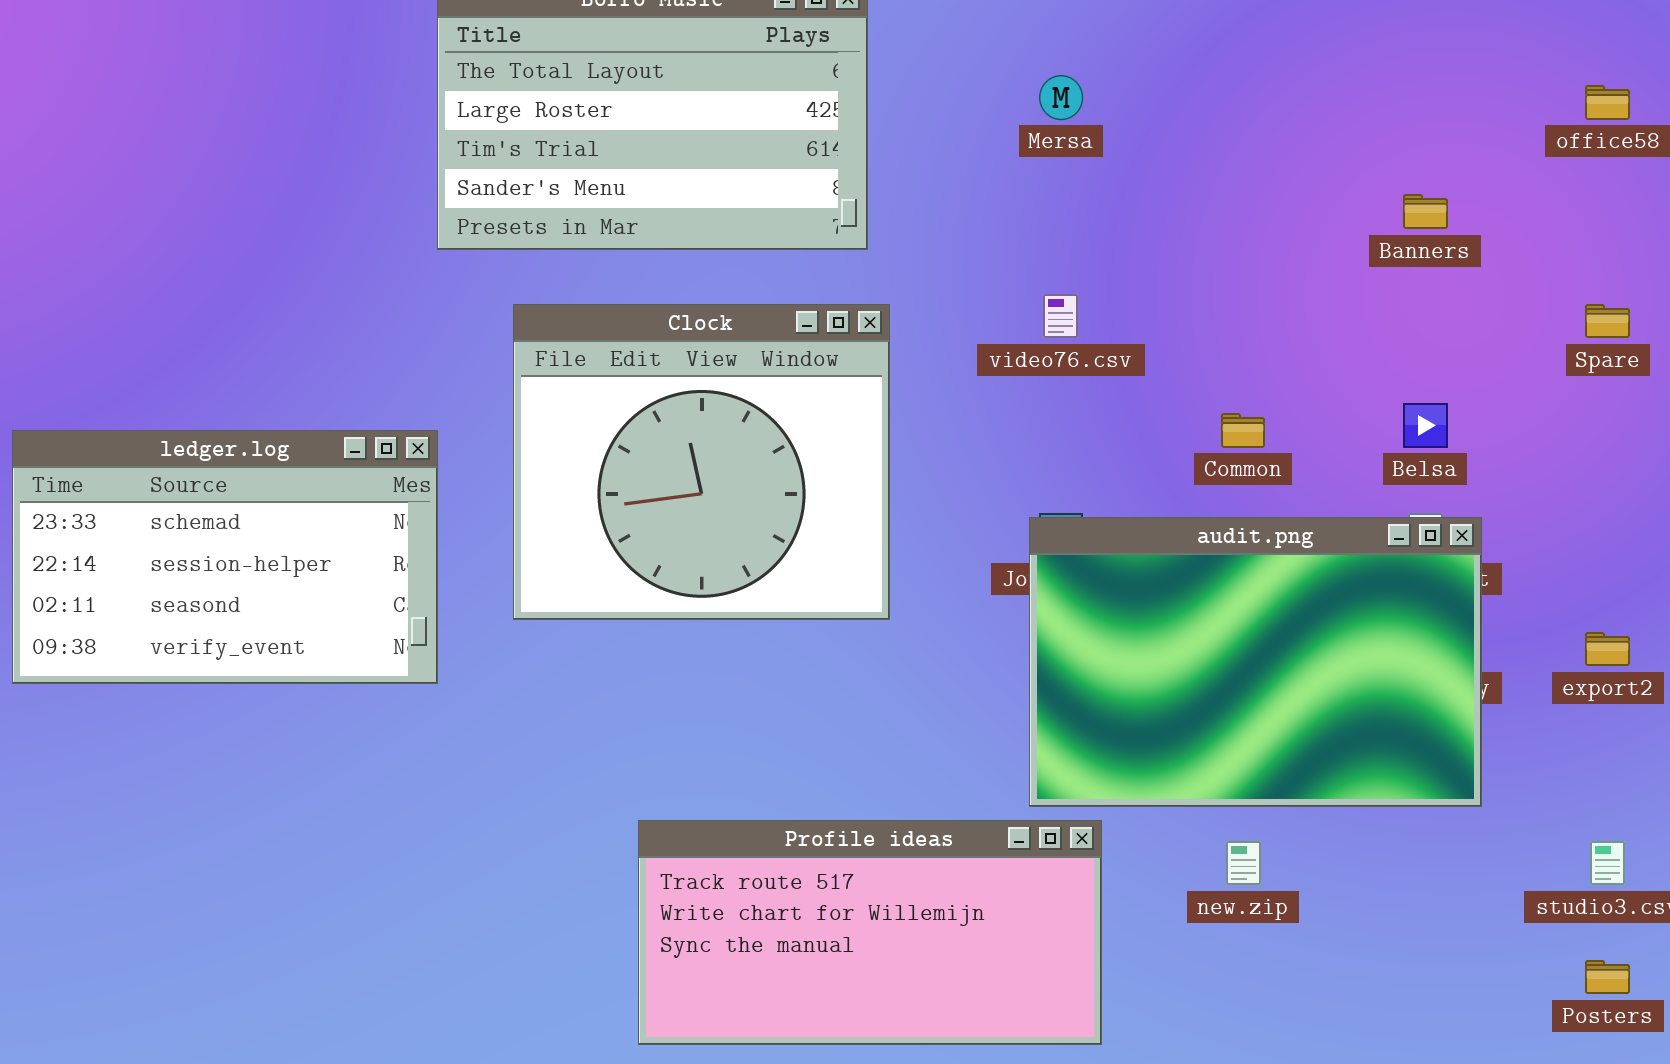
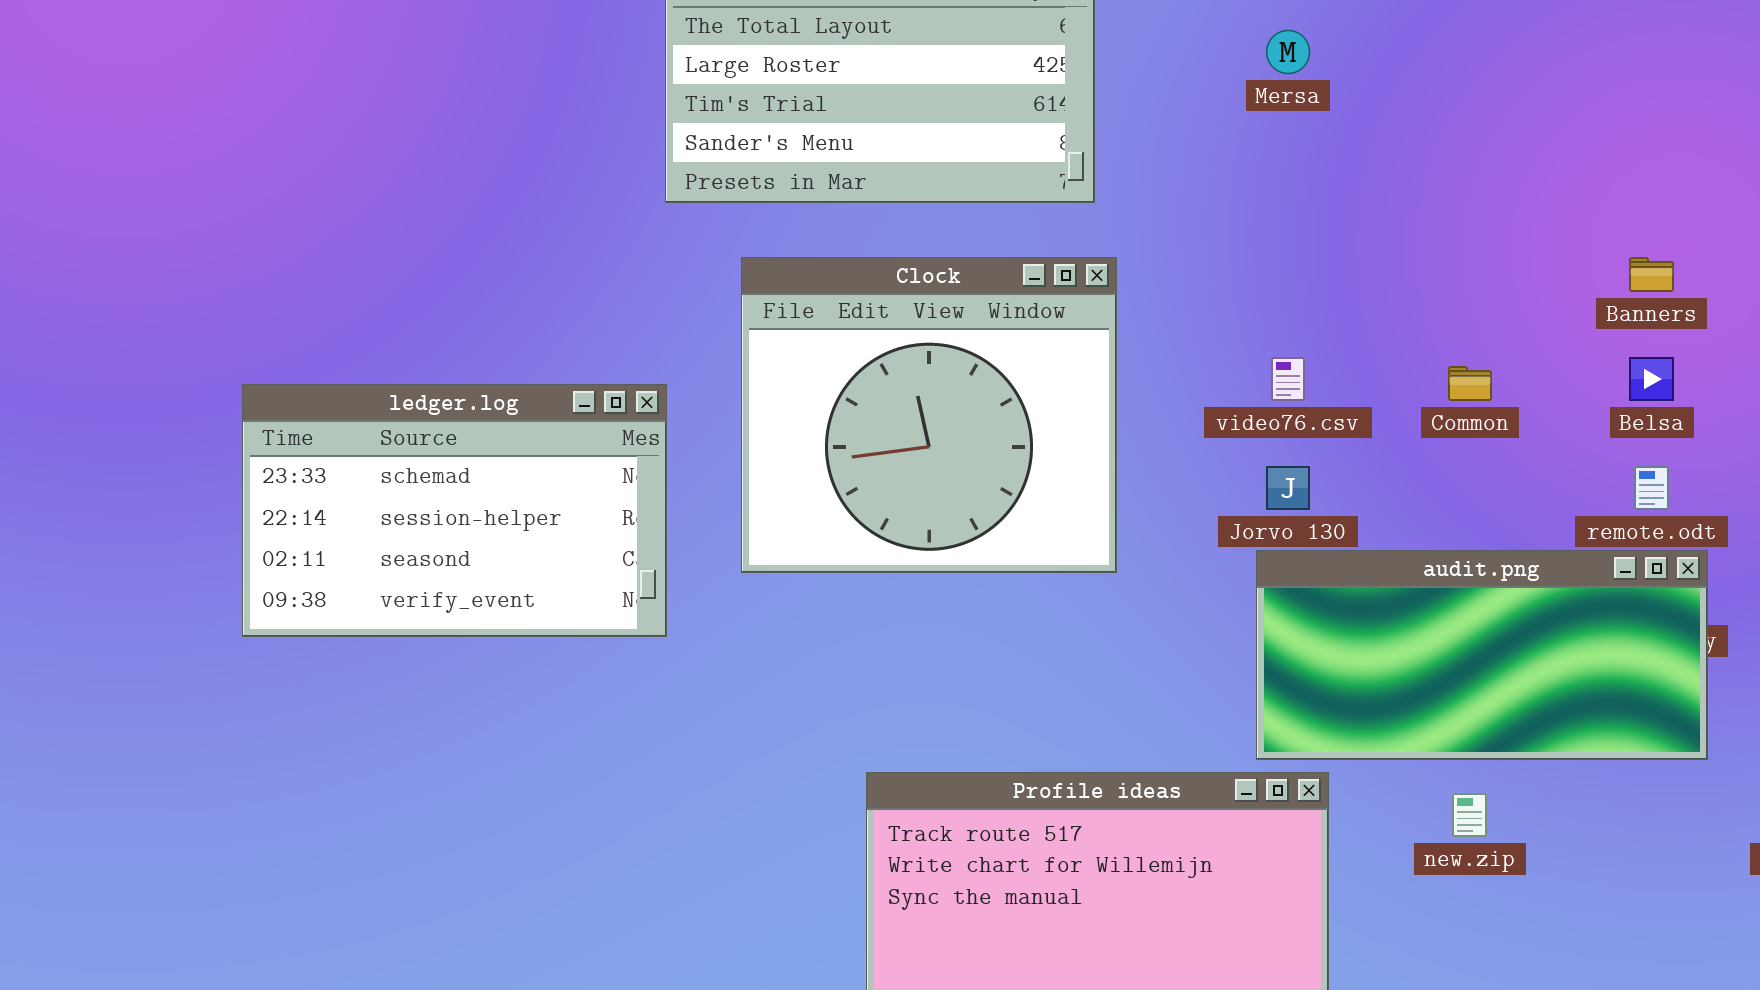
Banners: [1403,194,1448,229] -> [1629,257,1674,292], moved
video76.csv: [1043,294,1078,338] -> [1271,357,1305,401], moved
audit.png: [1029,517,1482,807] -> [1256,550,1708,760], resized

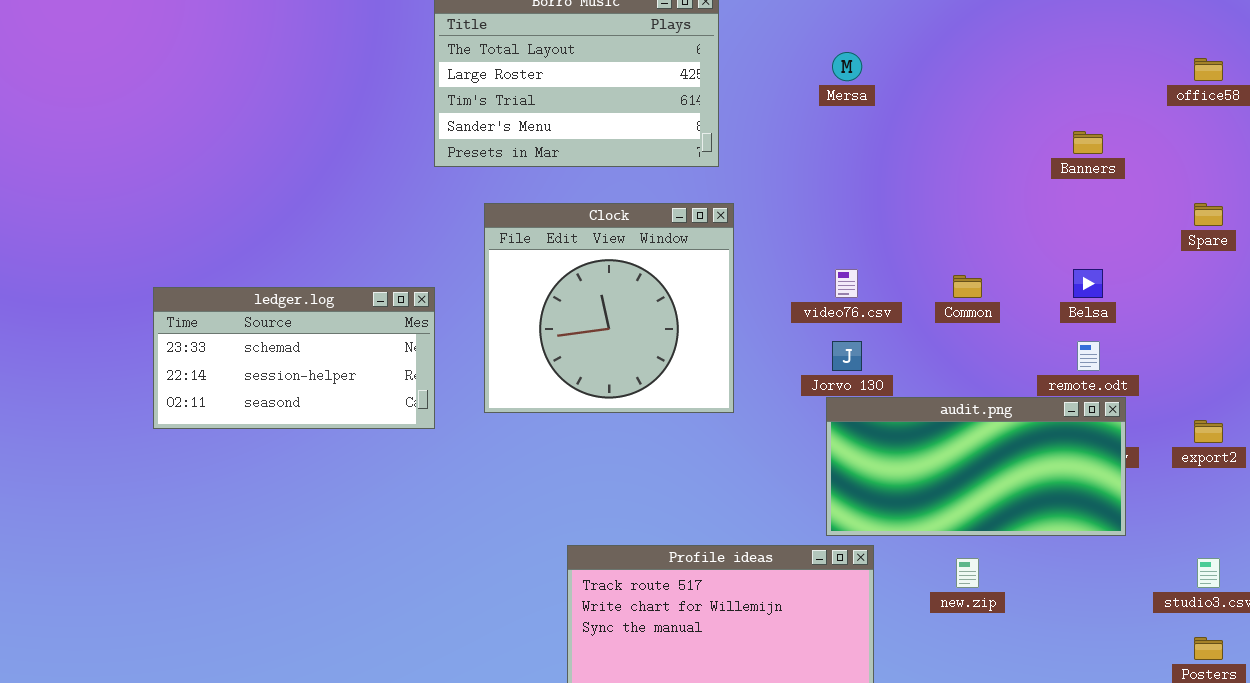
Banners: [1629,257,1674,292] -> [1073,131,1103,154], moved
ledger.log: [242,384,667,637] -> [153,287,435,429], resized

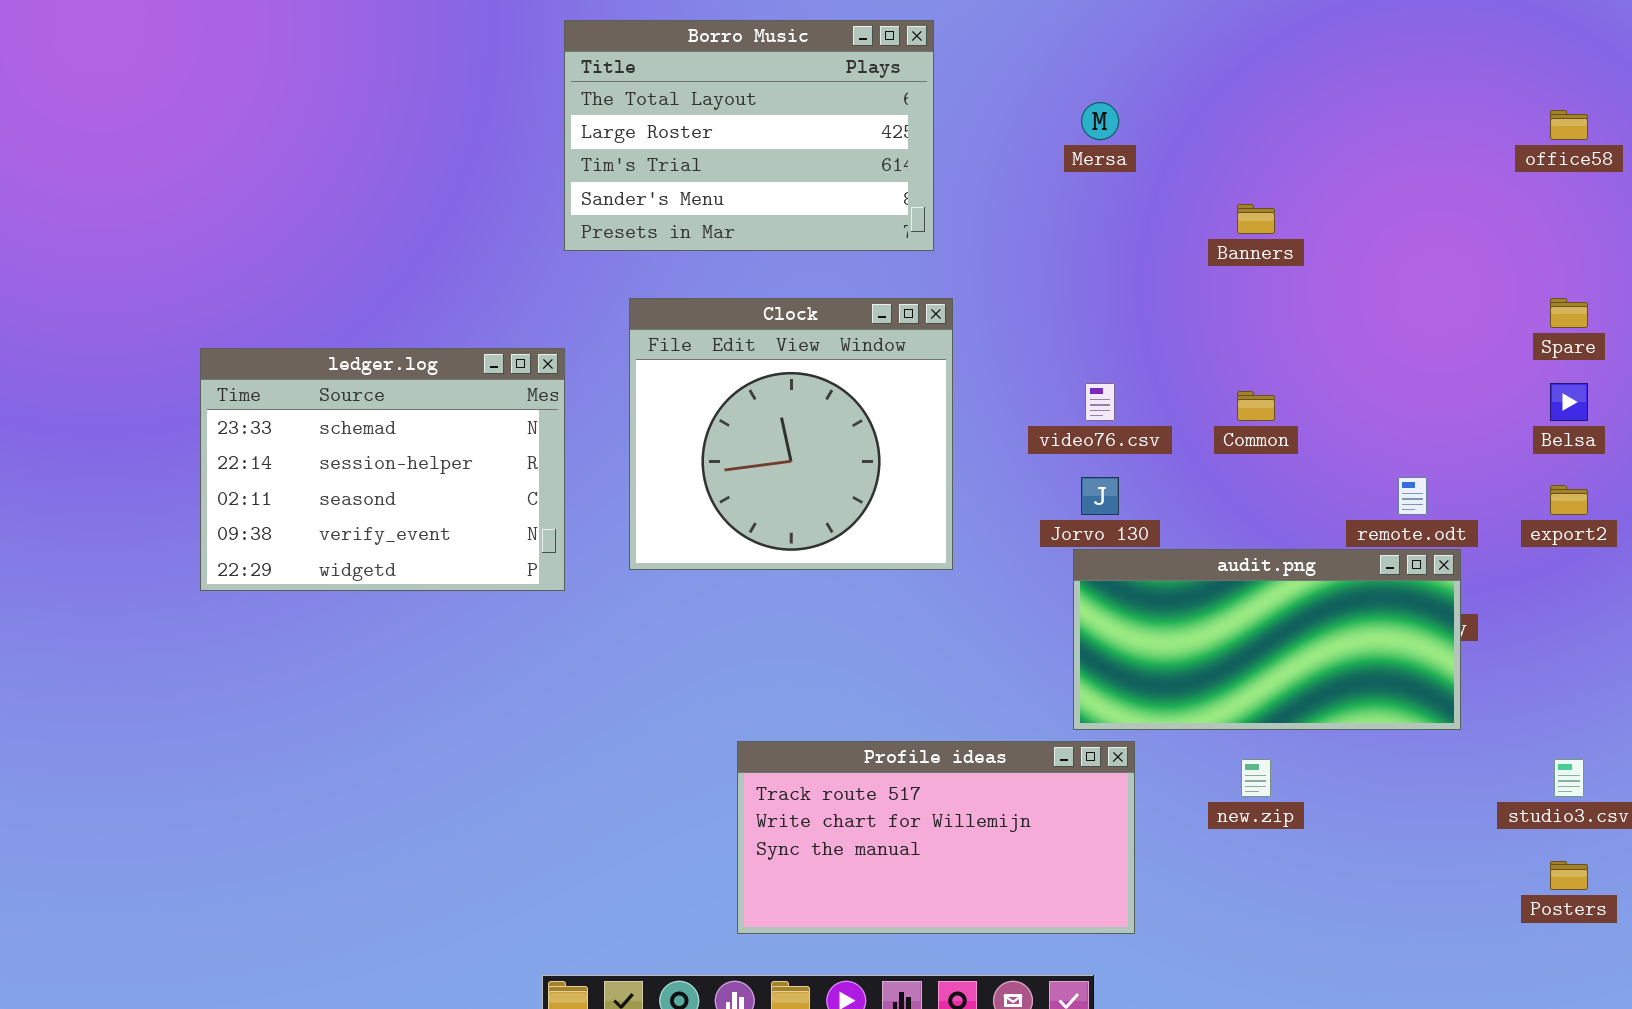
Banners: [1073,131,1103,154] -> [1237,204,1275,234], moved
Belsa: [1073,269,1103,298] -> [1550,383,1588,421], moved
ledger.log: [153,287,435,429] -> [200,348,565,591], resized
export2: [1194,420,1223,443] -> [1550,485,1588,515], moved

